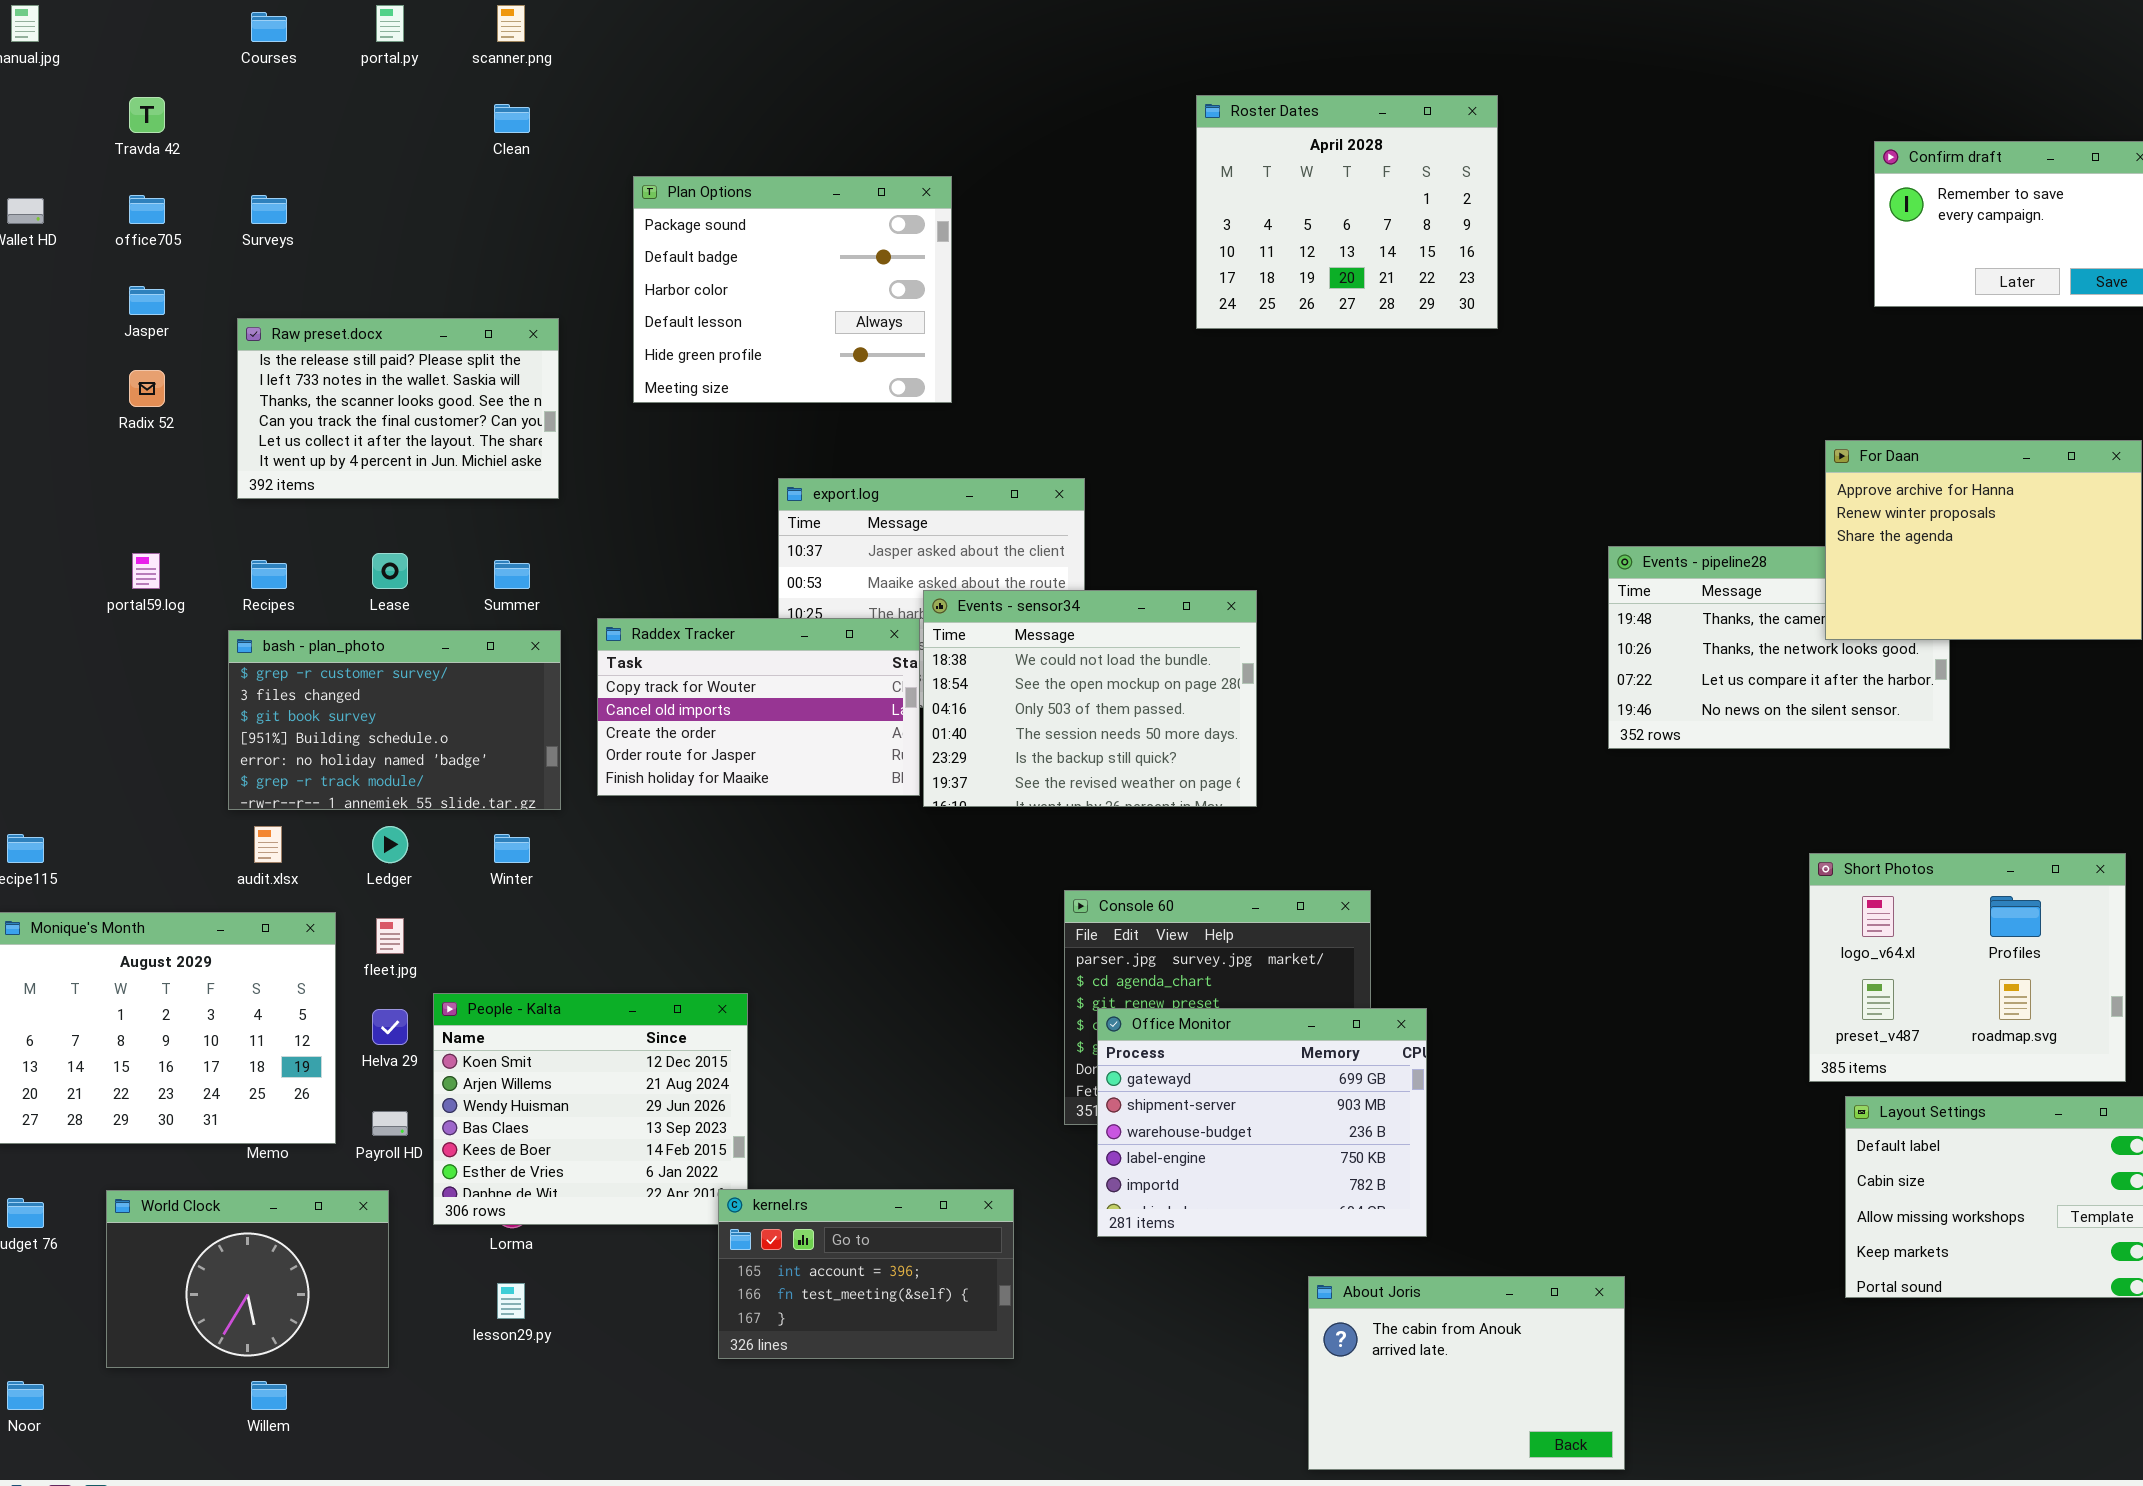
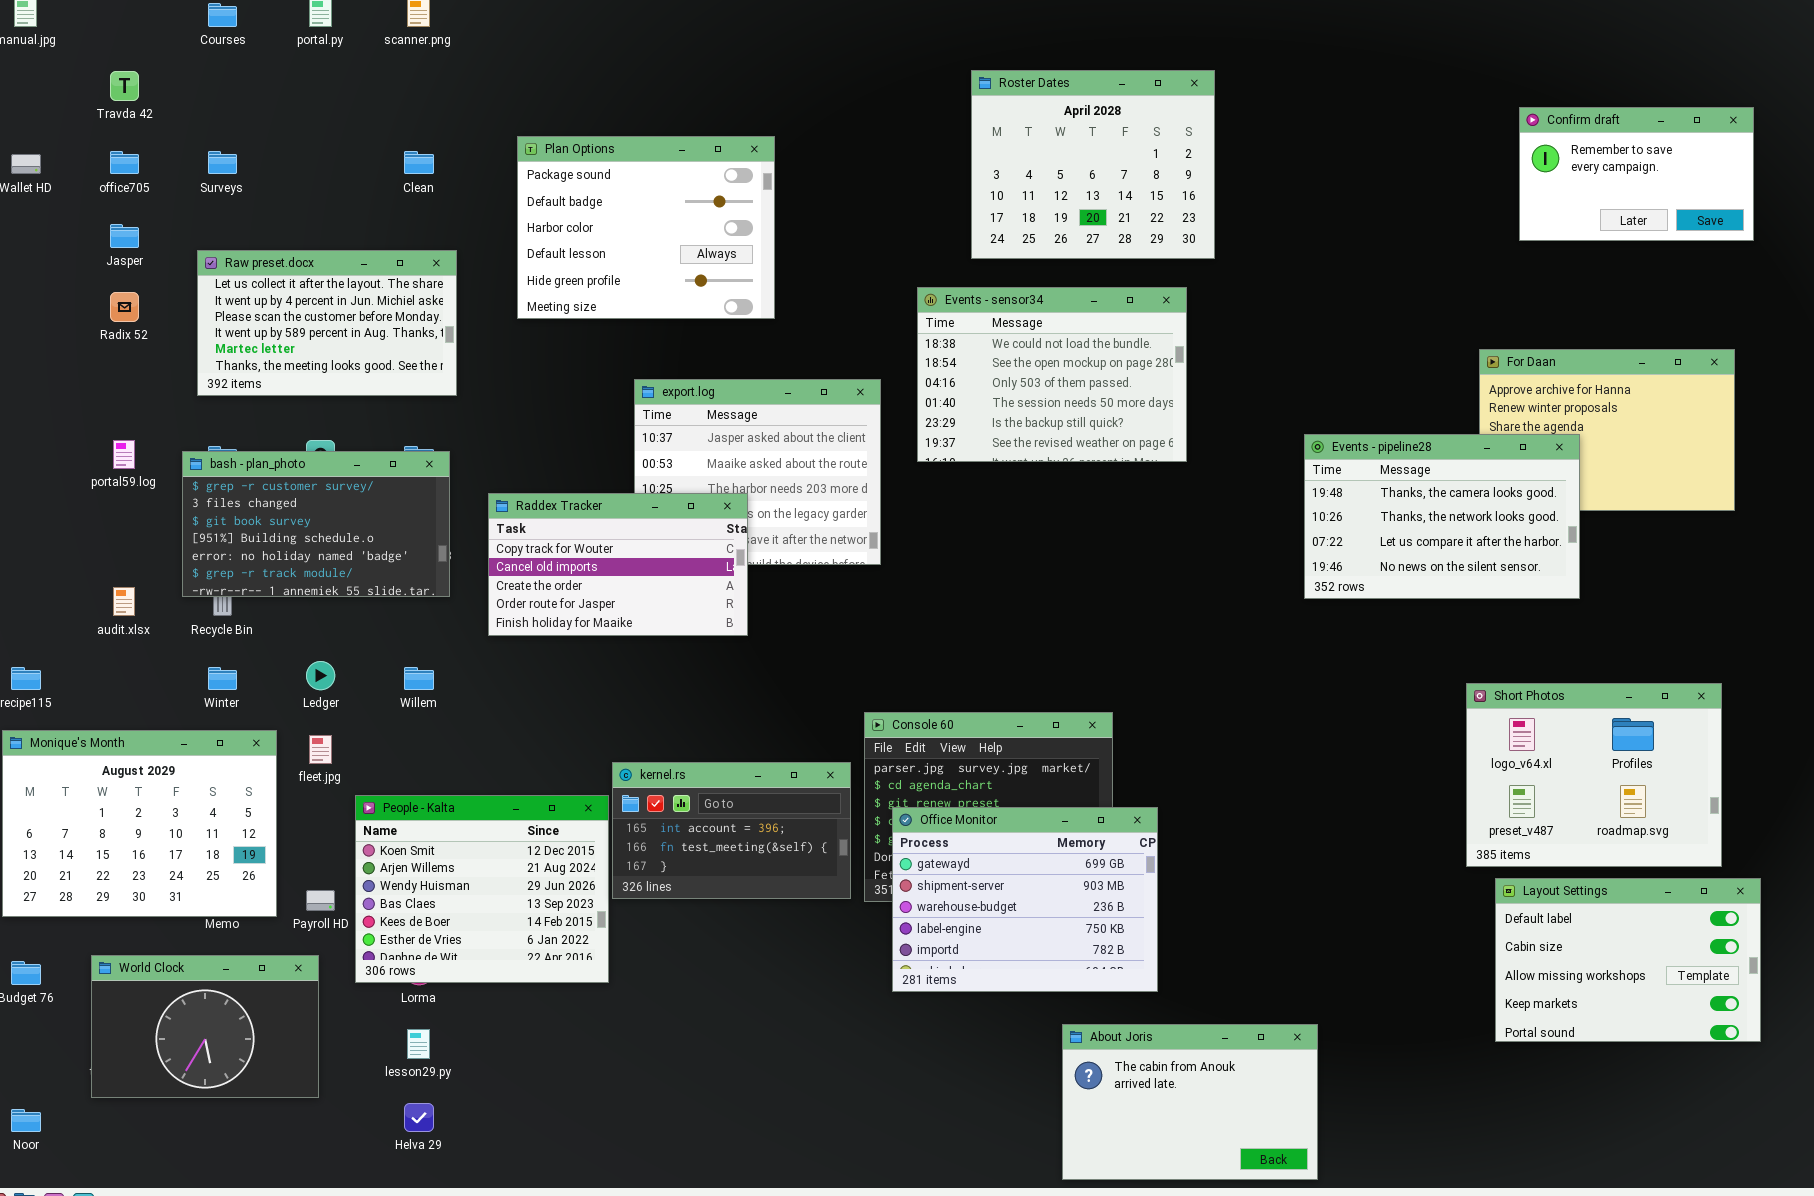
Clean: [494,104,530,133] -> [404,151,434,174], moved
Raw preset.docx: [237,318,559,499] -> [197,250,457,396], scrolled down 4 rows
Events - pipeline28: [1608,546,1950,749] -> [1304,434,1580,599], raised
Events - sensor34: [923,590,1257,807] -> [917,287,1187,462], moved
bash - plan_photo: [228,630,561,810] -> [182,451,450,597], moved
audit.xlsx: [254,826,282,863] -> [113,587,135,616], moved
Winter: [494,834,530,863] -> [208,667,237,690], moved
Helva 29: [372,1009,408,1045] -> [404,1103,434,1132], moved
kernel.rs: [718,1189,1014,1359] -> [612,762,851,899], moved
Willem: [251,1381,287,1410] -> [404,667,434,690], moved

